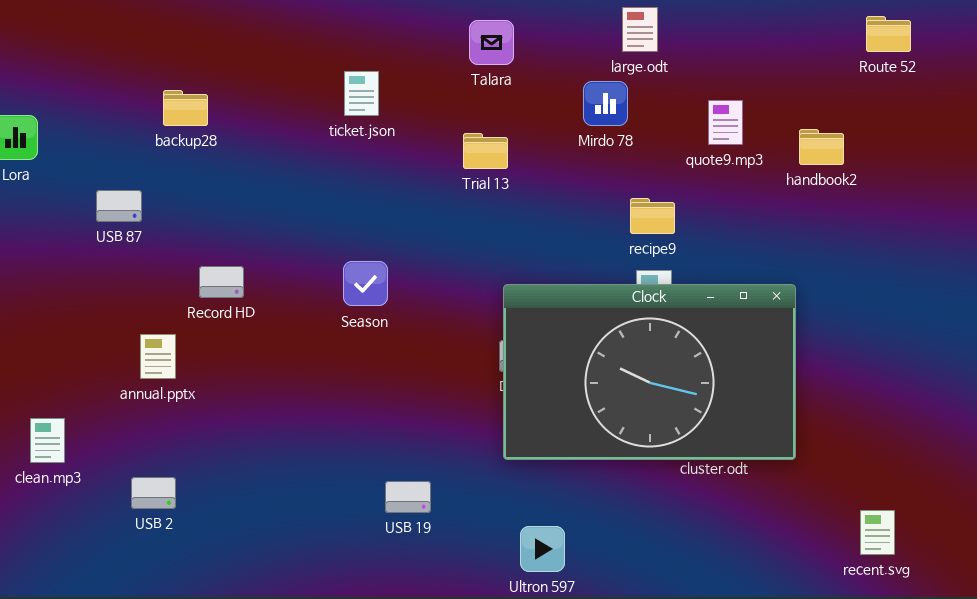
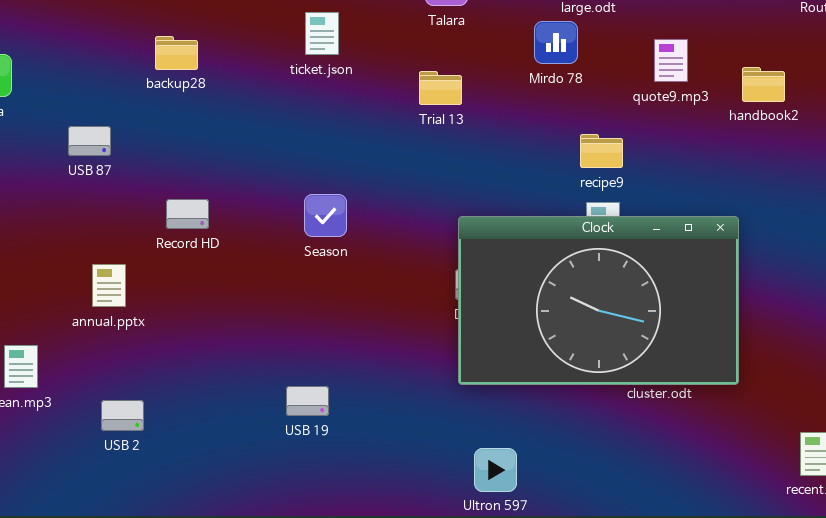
backup28: [163,90,208,126] -> [155,36,198,70], moved
annual.pptx: [140,334,176,379] -> [92,264,126,307], moved
USB 19: [385,481,431,513] -> [286,386,329,416], moved

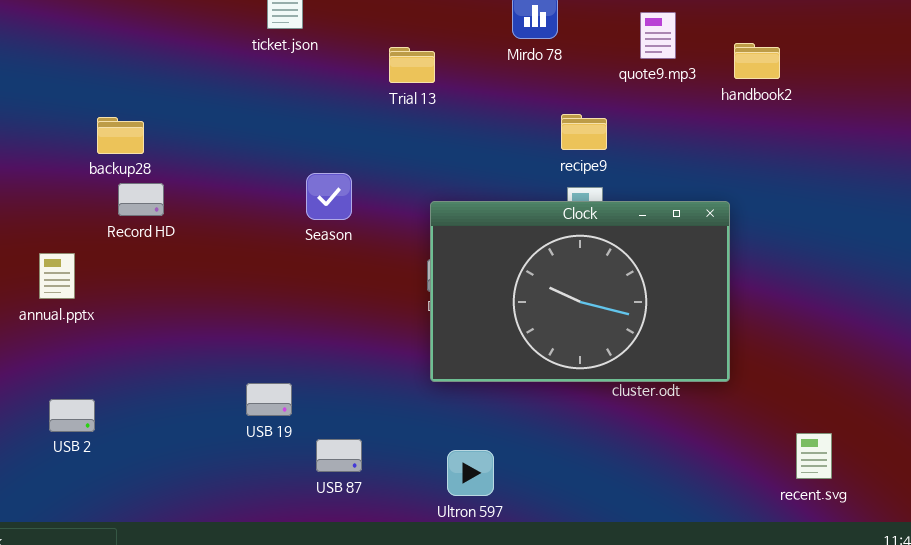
backup28: [155,36,198,70] -> [97,117,144,154], moved
USB 87: [68,126,111,156] -> [316,439,362,472], moved
Season: [304,194,347,237] -> [306,173,352,220], moved

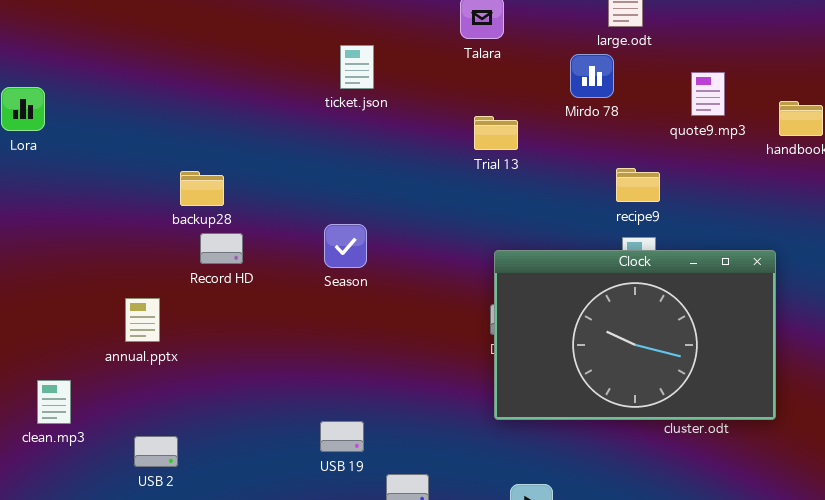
Trial 13: [389,47,435,83] -> [474,116,518,150], moved
Season: [306,173,352,220] -> [324,224,367,268], moved

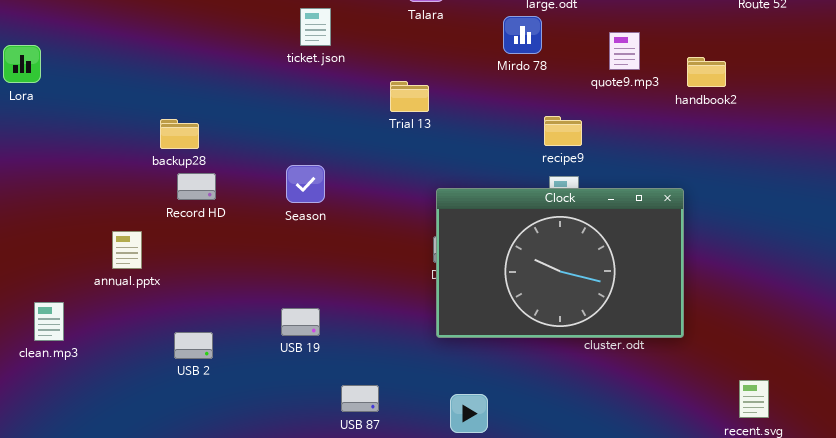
Trial 13: [474,116,518,150] -> [390,81,429,112], moved
USB 19: [320,421,364,452] -> [281,308,320,336], moved
USB 2: [134,436,178,467] -> [174,332,213,359], moved

